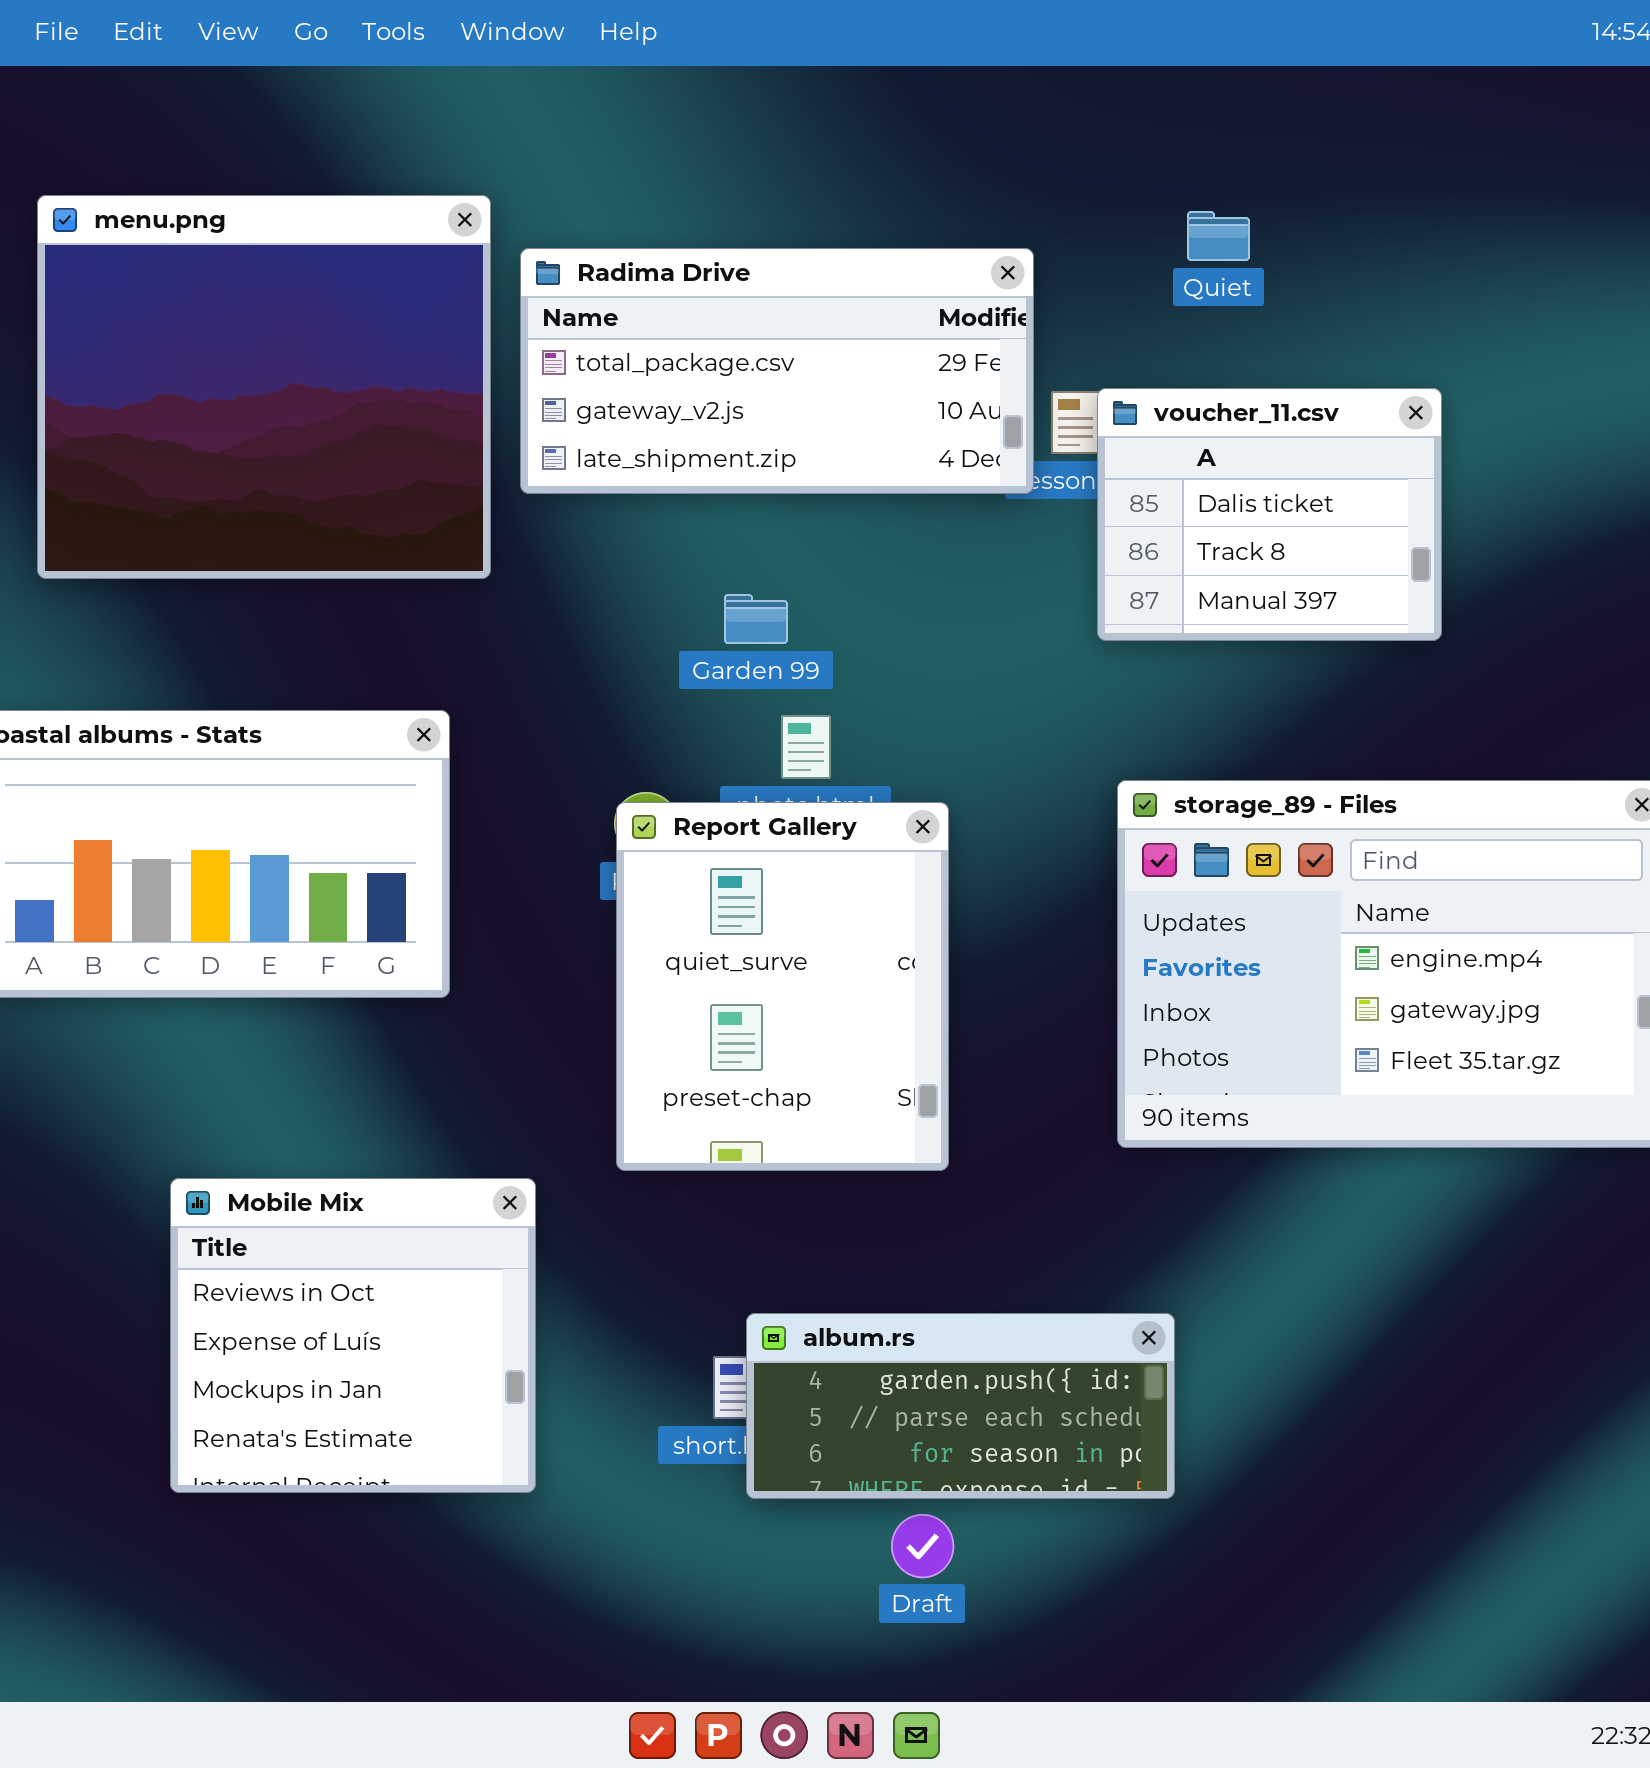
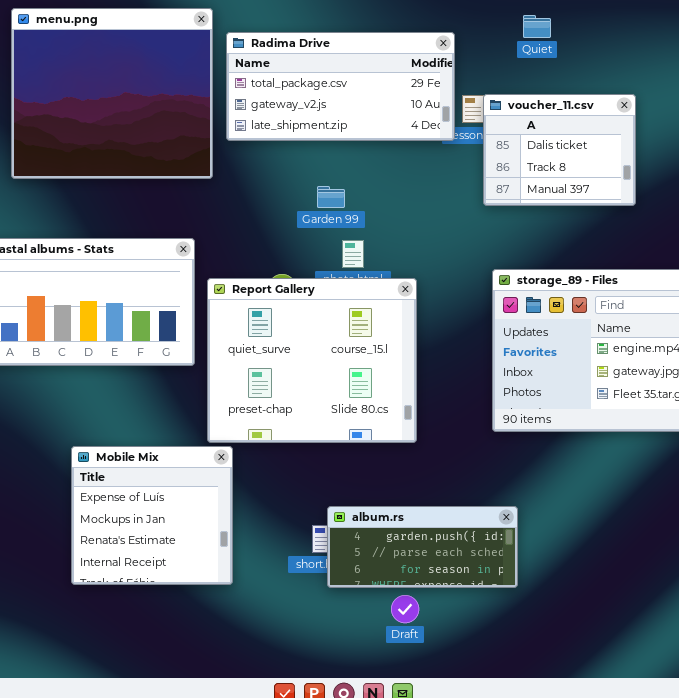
Report Gallery: [616,802,949,1171] -> [207,278,417,443], resized
Mobile Mix: [170,1178,536,1493] -> [71,446,233,585], scrolled down 1 row

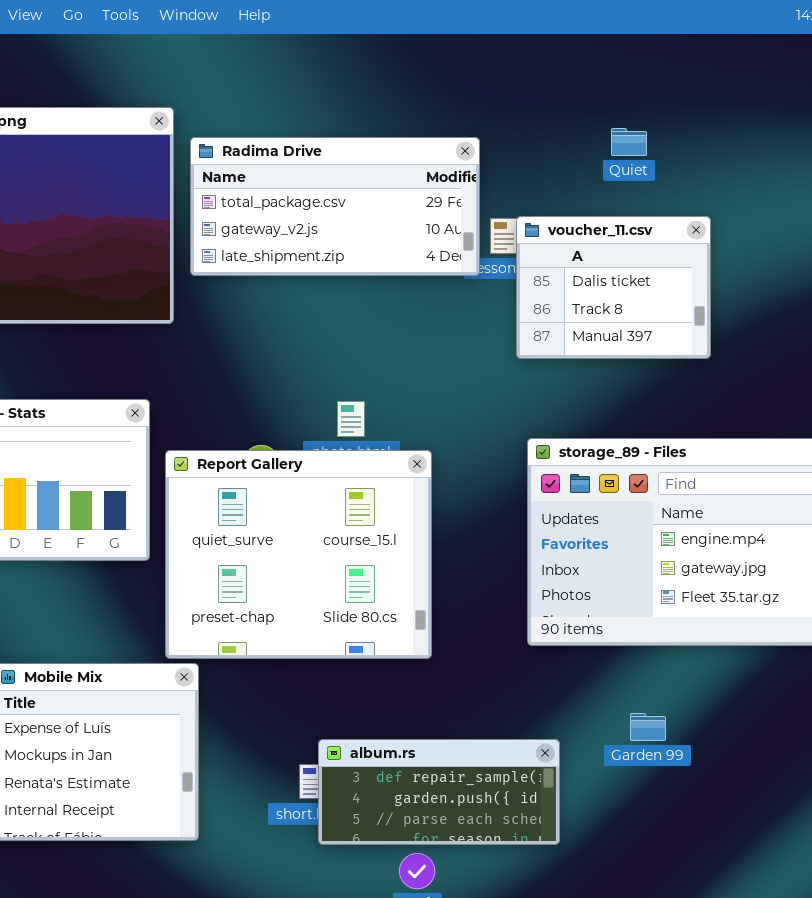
Quiet: [523,15,551,38] -> [611,128,647,156], moved
Garden 99: [317,186,345,208] -> [630,713,666,741], moved
album.rs: [327,506,518,588] -> [318,739,560,845], scrolled up 1 row

